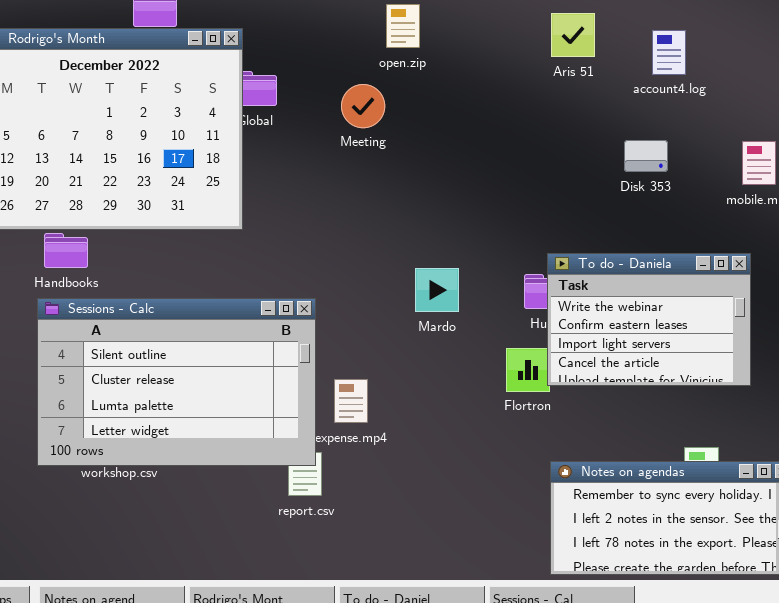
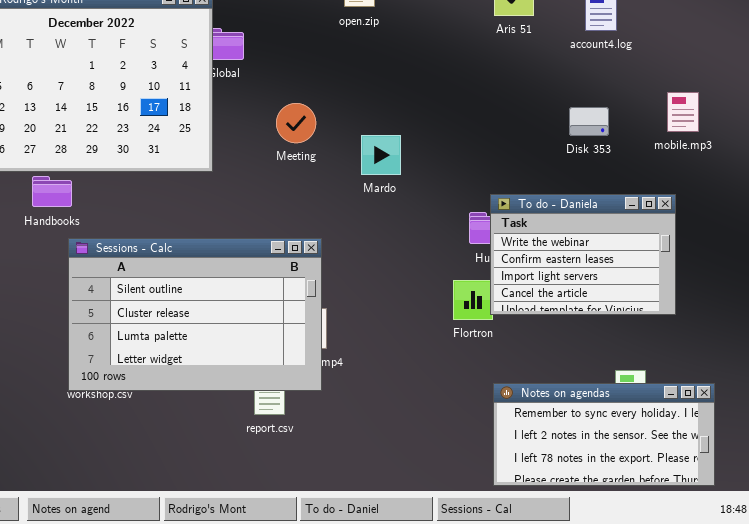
Meeting: [341,84,385,128] -> [276,103,316,143], moved
Disk 353: [624,140,668,172] -> [569,107,609,136], moved
Mardo: [415,268,459,312] -> [361,135,401,175], moved
Sessions - Calc: [37,298,316,466] -> [68,238,322,391], moved

